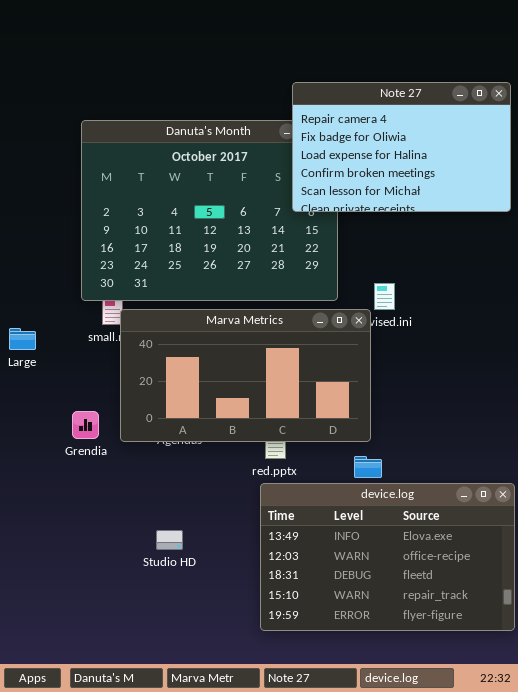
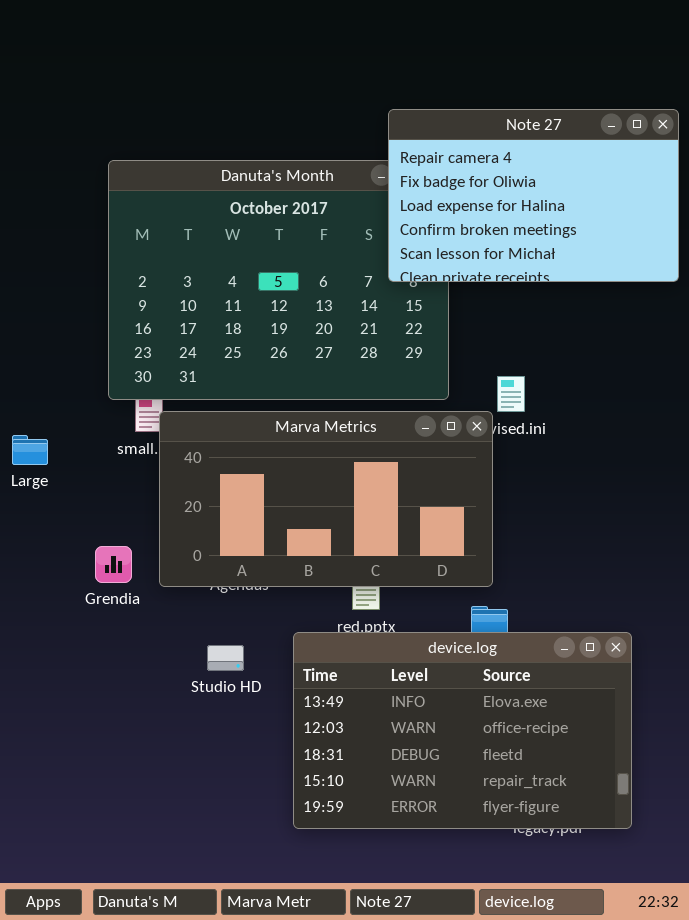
device.log: [260,483,515,631] -> [293,632,632,829], moved
Studio HD: [156,530,183,550] -> [207,645,244,671], moved

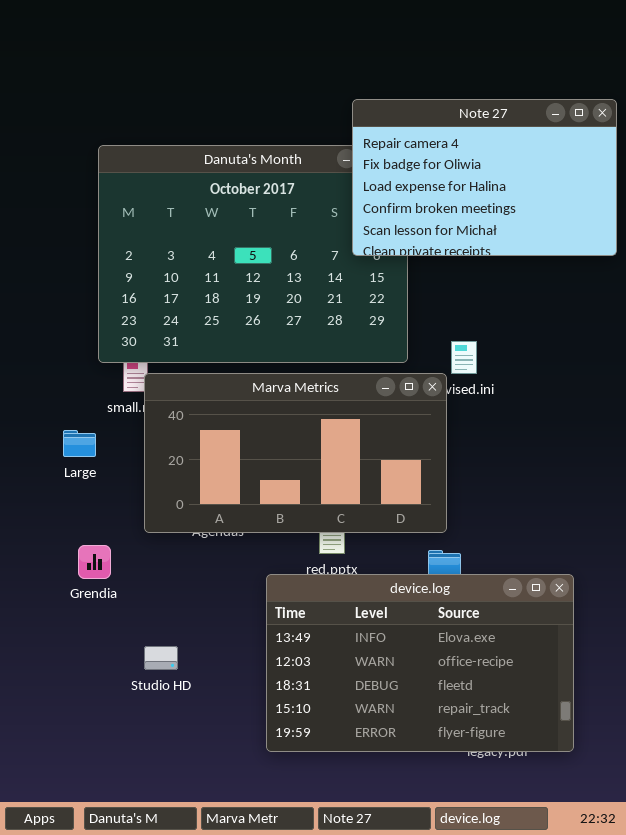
Large: [12,435,48,465] -> [63,430,96,457], moved
Grendia: [95,546,132,583] -> [78,545,111,579], moved
Studio HD: [207,645,244,671] -> [144,646,178,670], moved

